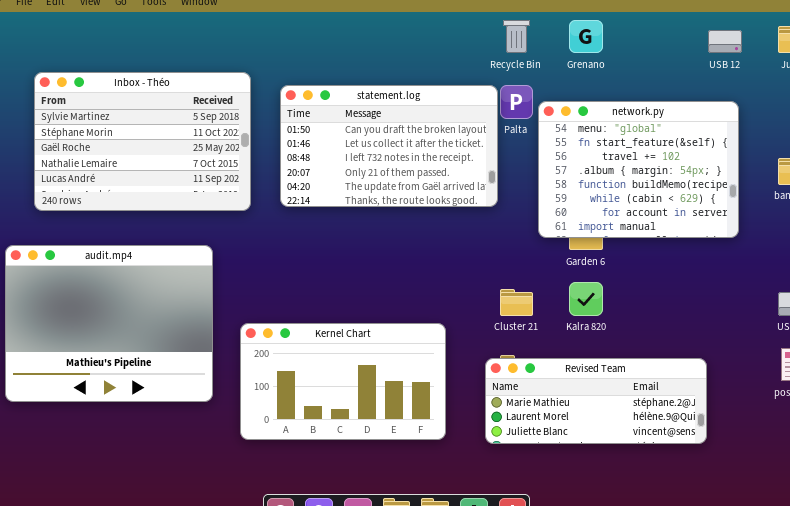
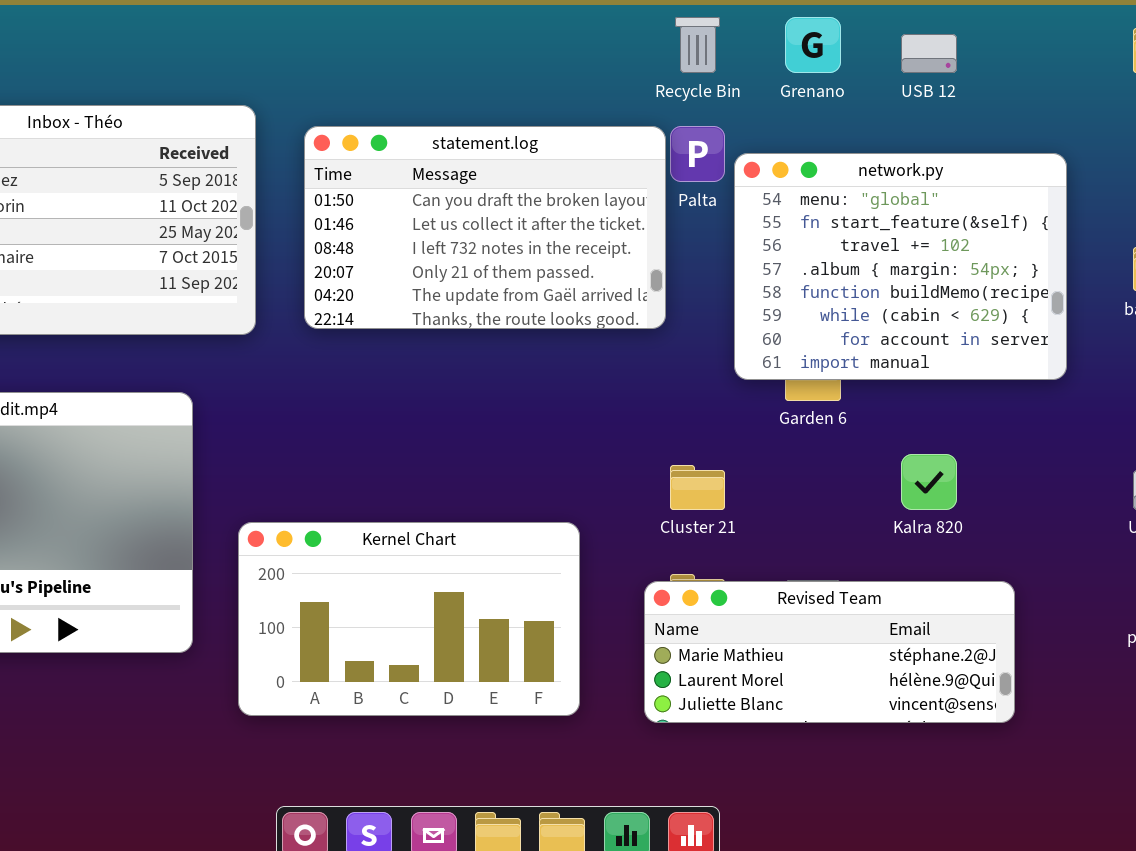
USB 12: [708,30,742,53] -> [901,34,957,73], moved
Kalra 820: [569,282,603,316] -> [901,454,957,510], moved

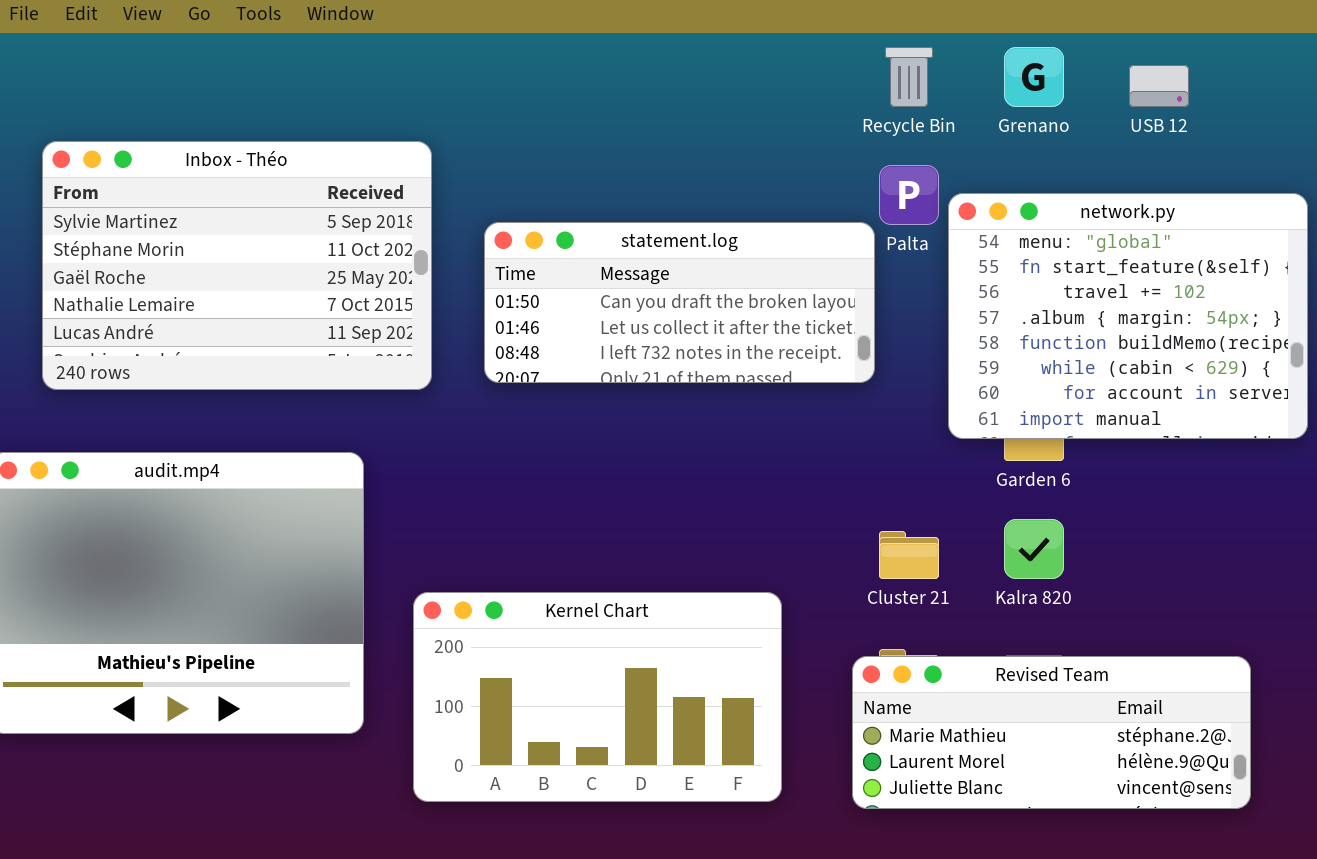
statement.log: [304,126,666,329] -> [484,222,875,383], resized
Kalra 820: [901,454,957,510] -> [1004,519,1064,579], moved

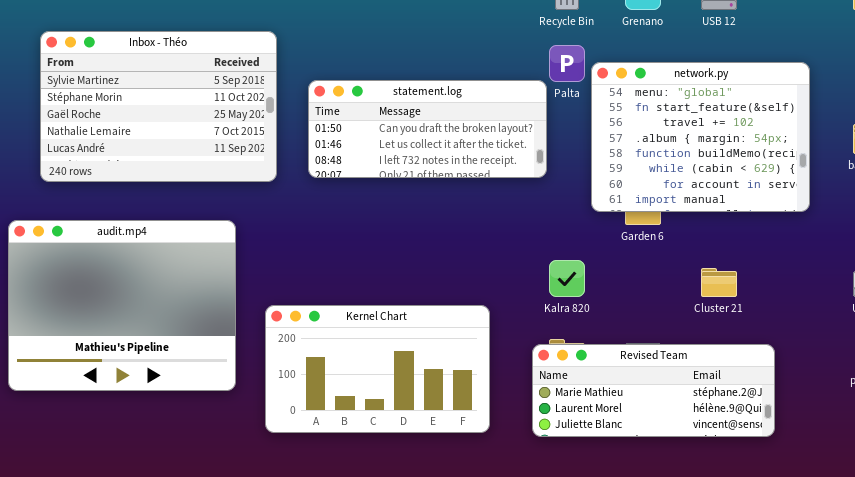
Kalra 820: [1004,519,1064,579] -> [549,260,585,297], moved
Cluster 21: [879,531,939,579] -> [701,268,737,297], moved

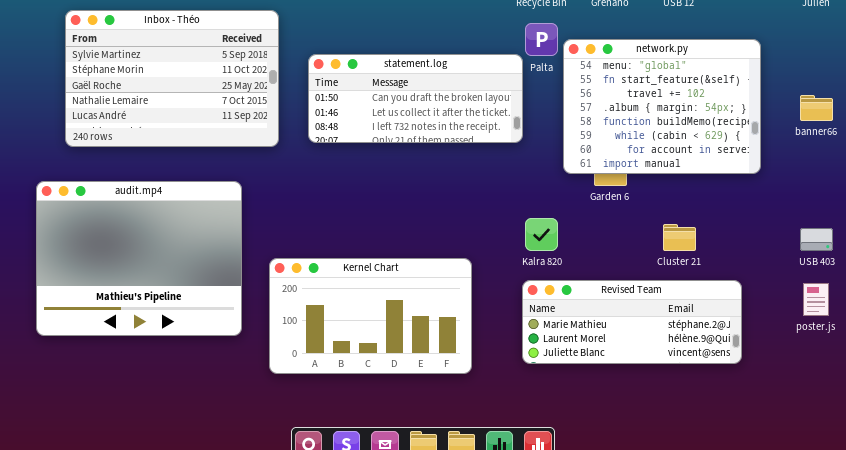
Revised Team: [532,344,775,437] -> [522,280,742,364], moved

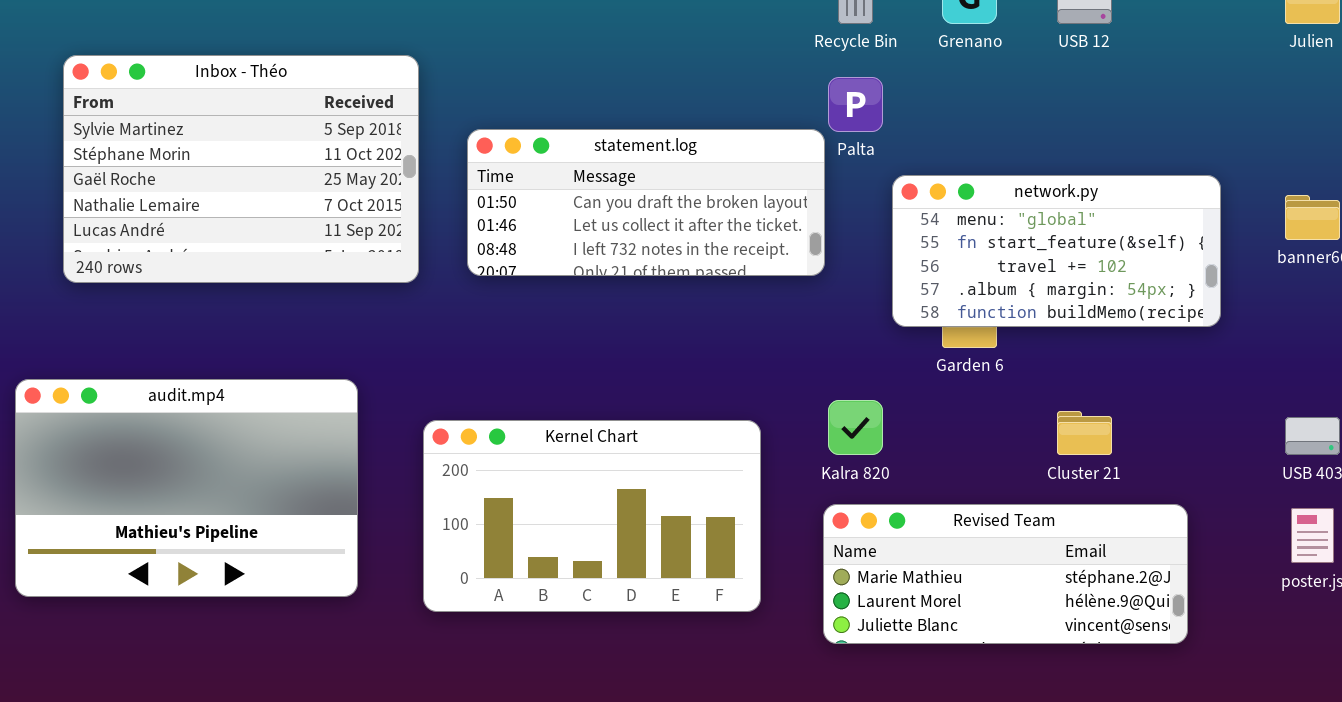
network.py: [563,39,761,174] -> [892,175,1221,327], resized
audit.mp4: [36,181,242,336] -> [15,379,358,597], resized
Kernel Chart: [269,258,472,374] -> [423,420,761,612], moved

